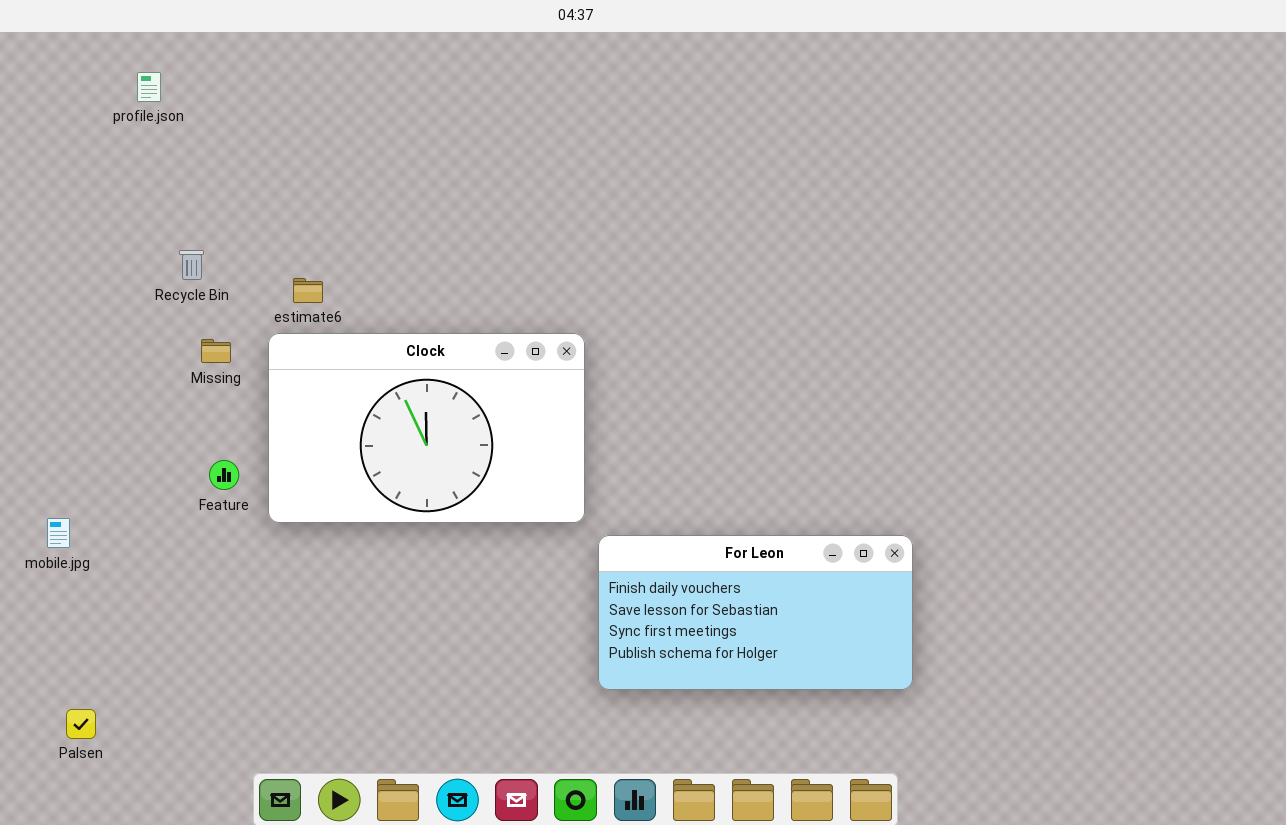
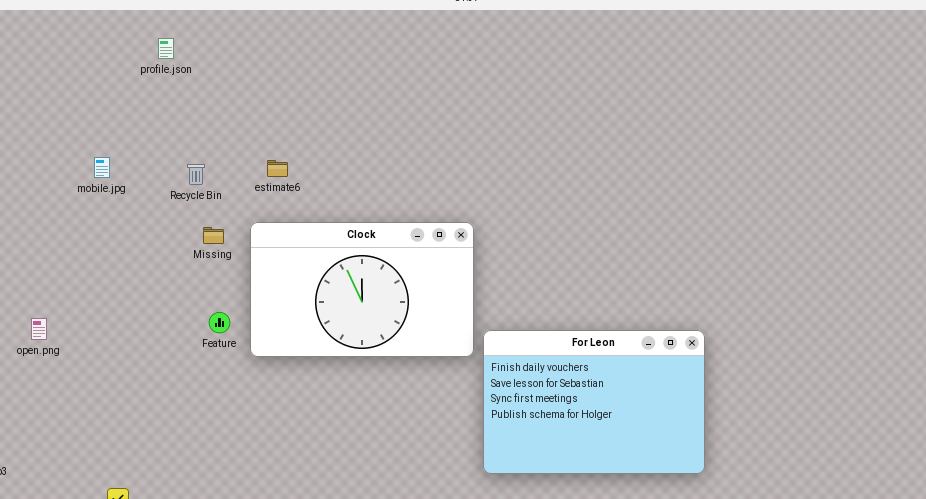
estimate6: [293,278,323,303] -> [267,160,288,177], moved
mobile.jpg: [47,518,70,548] -> [94,157,110,178], moved
For Leon: [598,535,913,690] -> [483,330,705,474], resized

